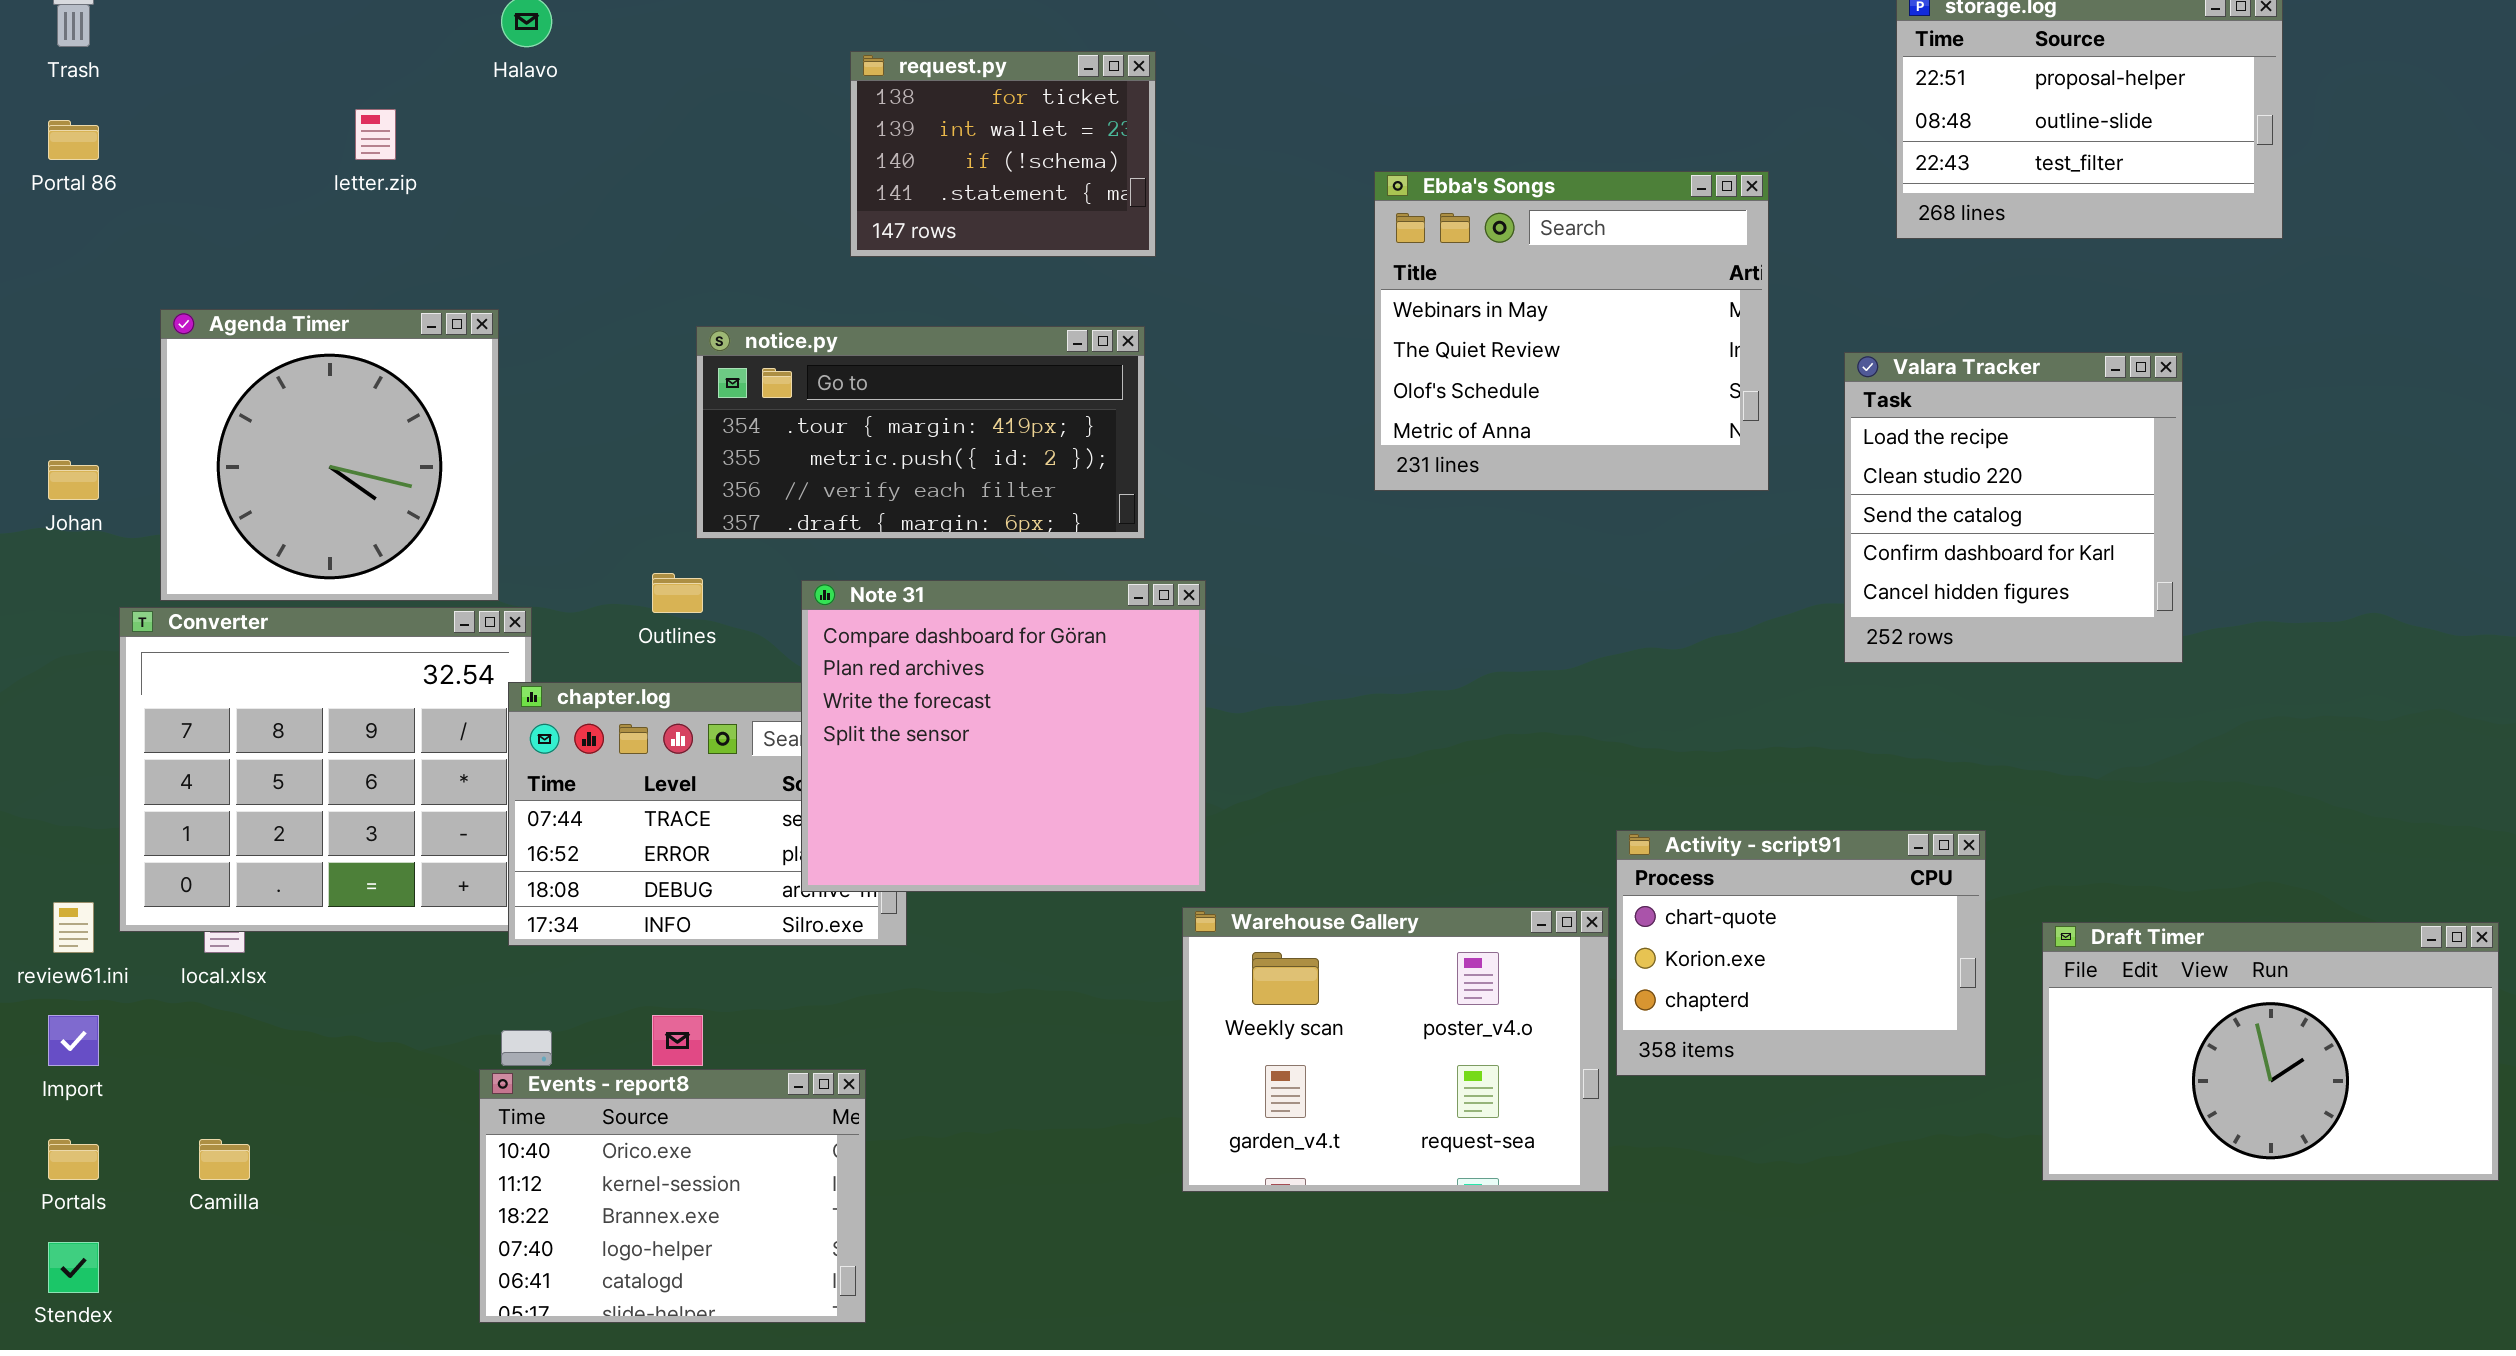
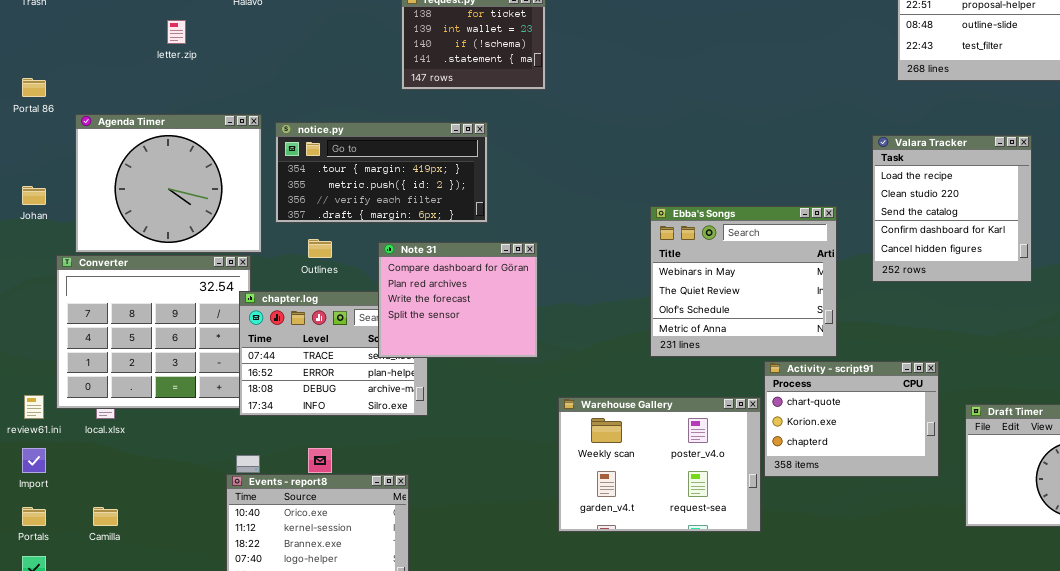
Portal 86: [48,120,99,160] -> [22,78,46,97], moved
Ebba's Songs: [1374,171,1769,491] -> [650,206,837,357], moved
Agenda Timer: [160,309,499,601] -> [75,114,262,253], resized
notice.py: [696,326,1145,539] -> [275,122,488,223], moved
Note 31: [801,580,1206,892] -> [378,242,538,358], resized

